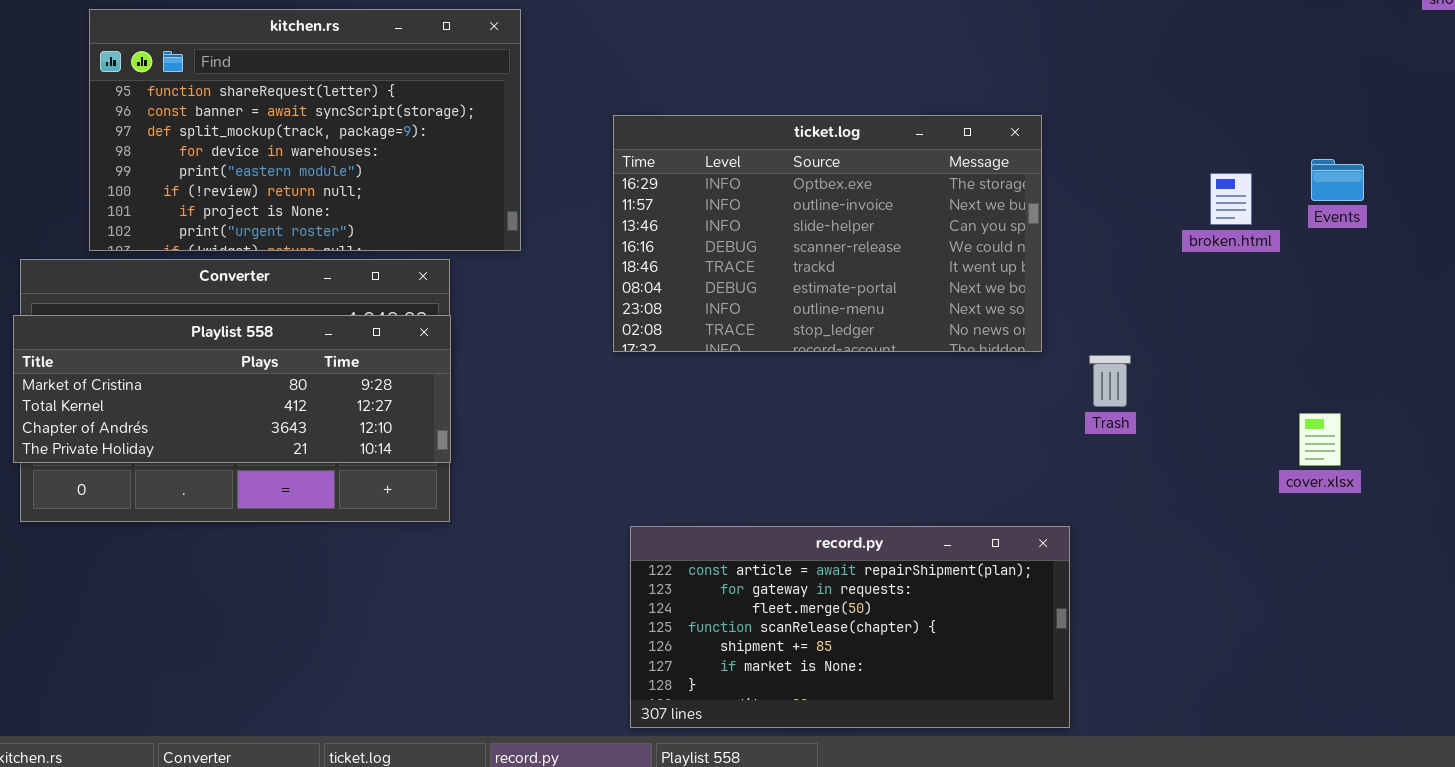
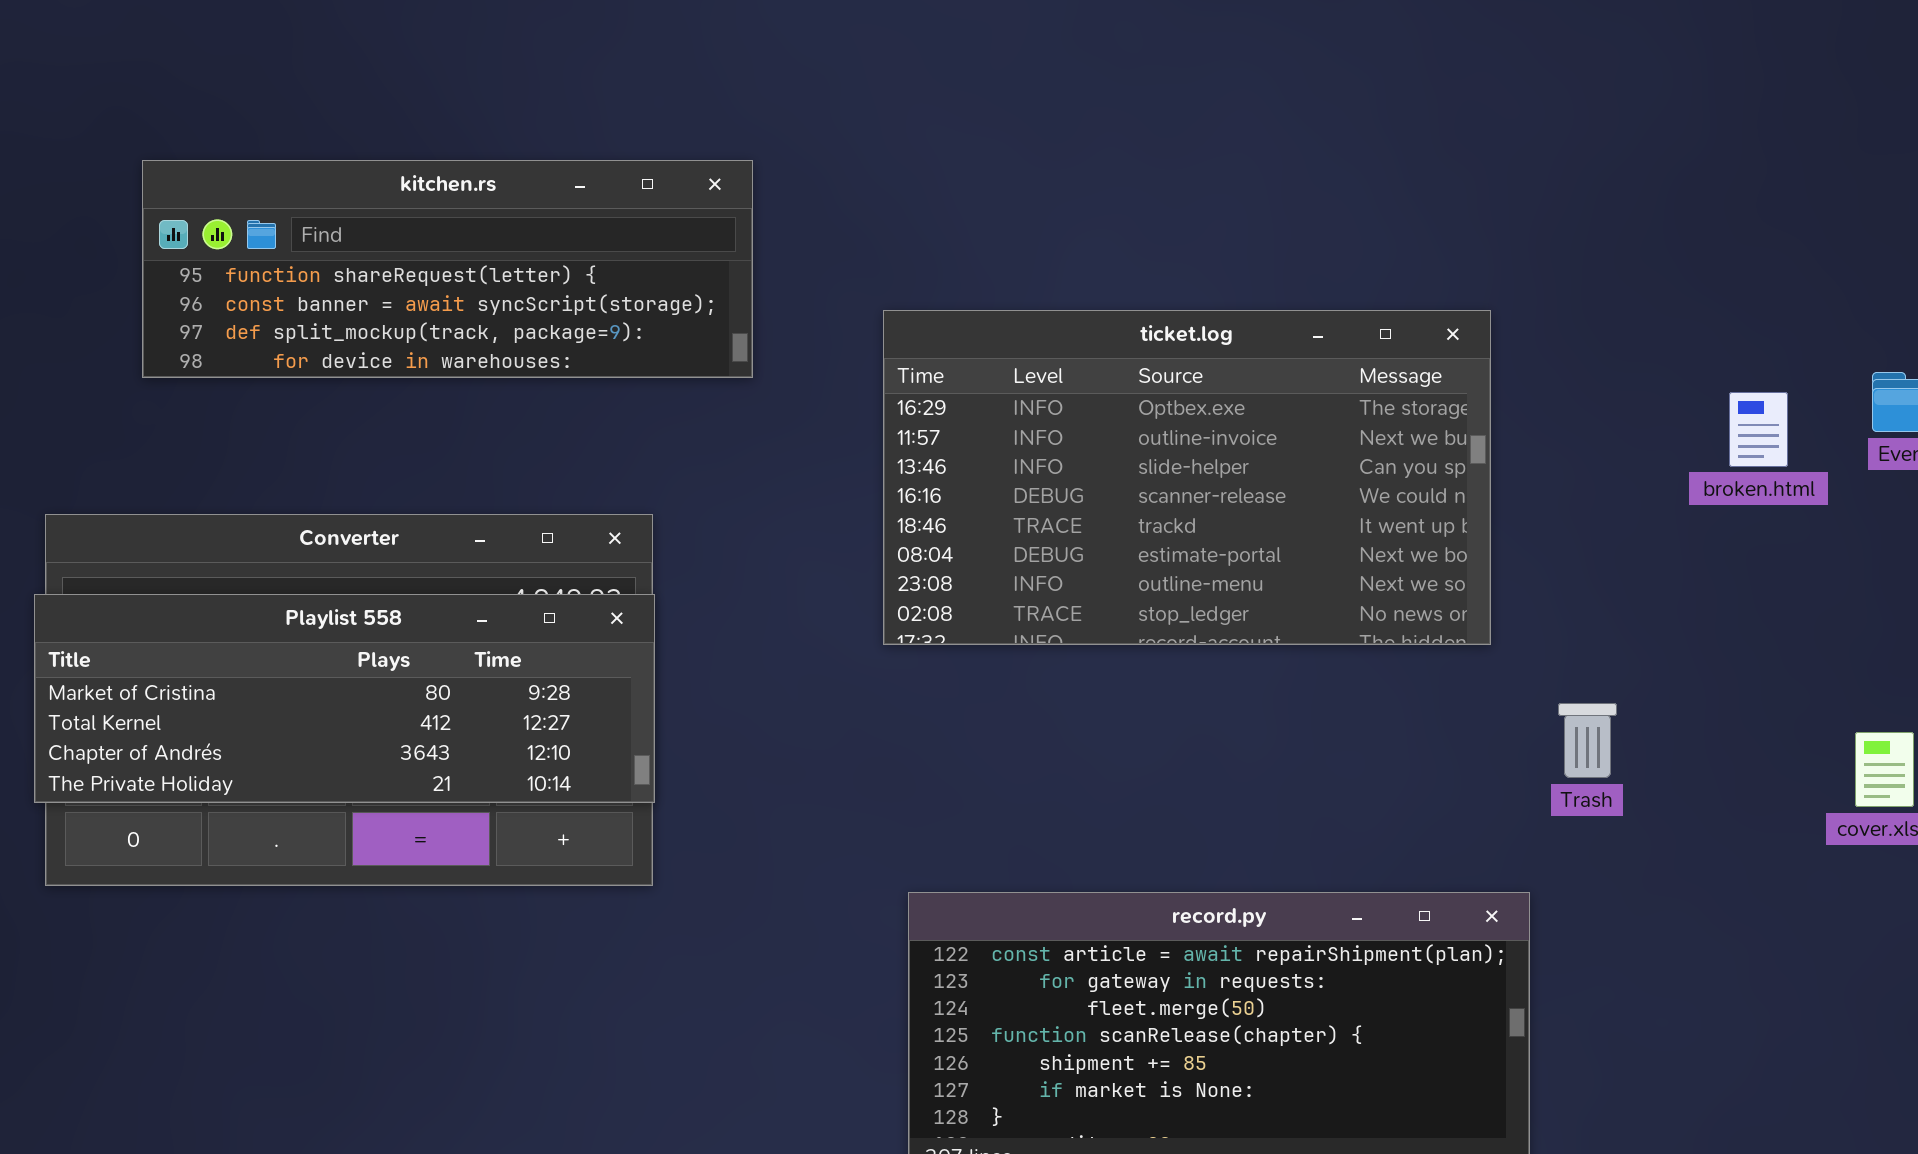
kitchen.rs: [89,9,521,251] -> [142,160,753,378], resized
Trash: [1089,355,1131,407] -> [1558,703,1617,778], moved

